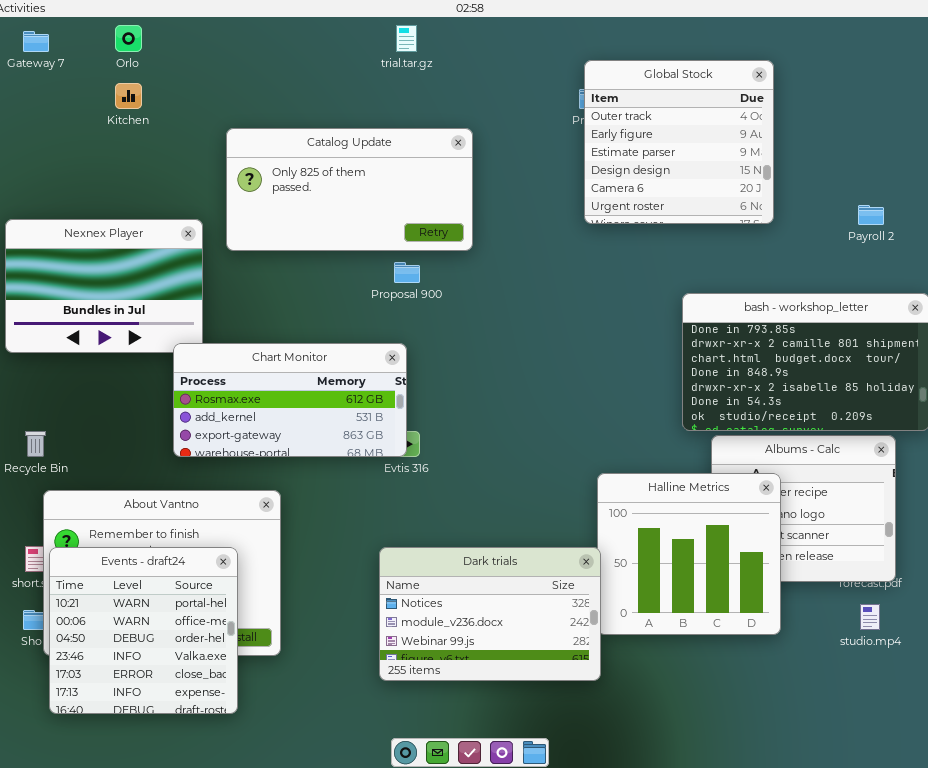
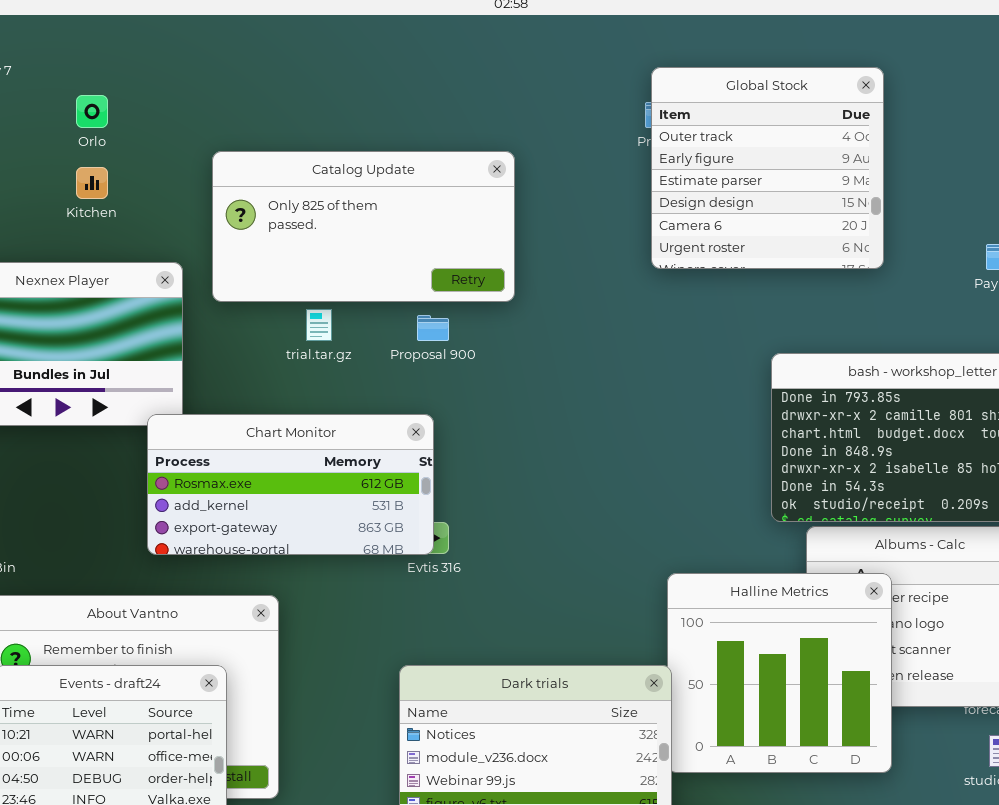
Orlo: [115,25,142,52] -> [76,95,108,128], moved
trial.tar.gz: [396,25,417,52] -> [306,309,332,341], moved
Kitchen: [115,83,142,109] -> [76,167,108,199], moved

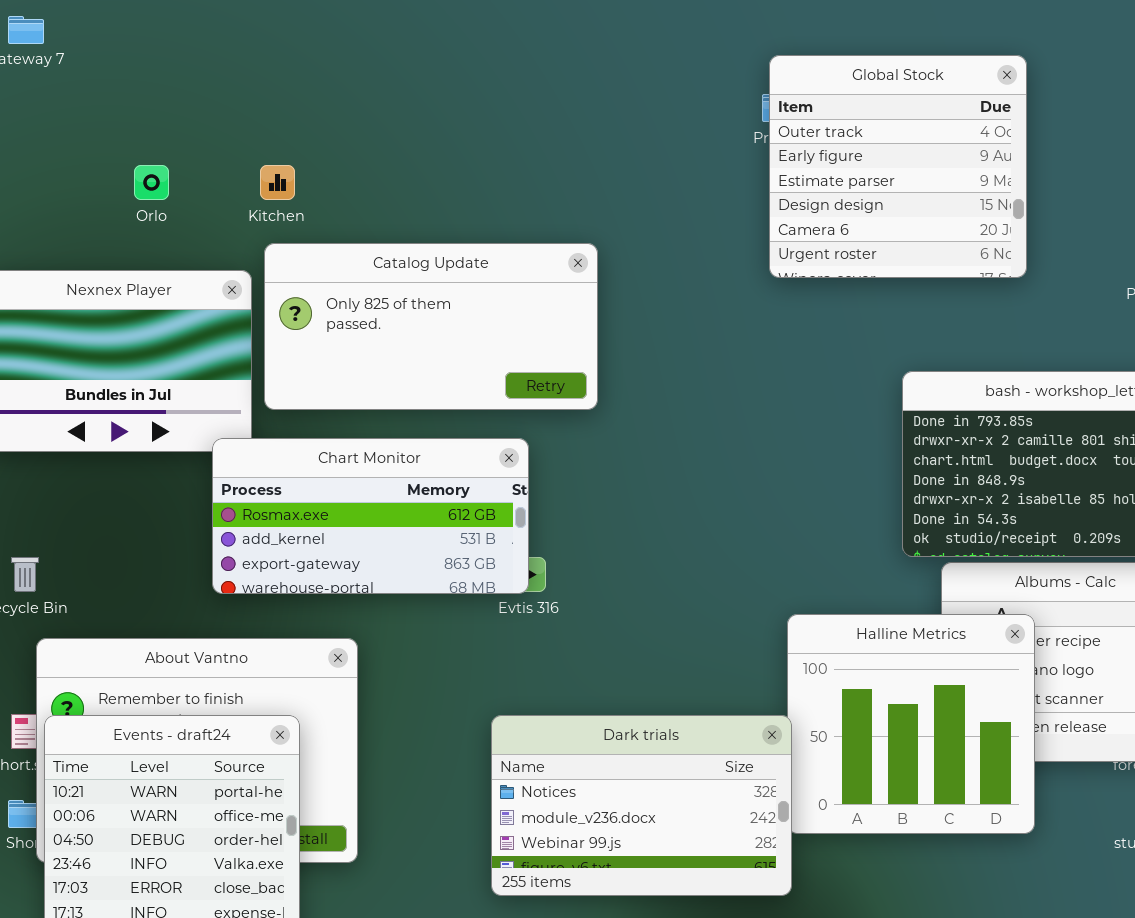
Orlo: [76,95,108,128] -> [134,165,169,200], moved
Catalog Update: [212,151,515,302] -> [264,243,598,410], moved
Kitchen: [76,167,108,199] -> [260,165,295,200], moved

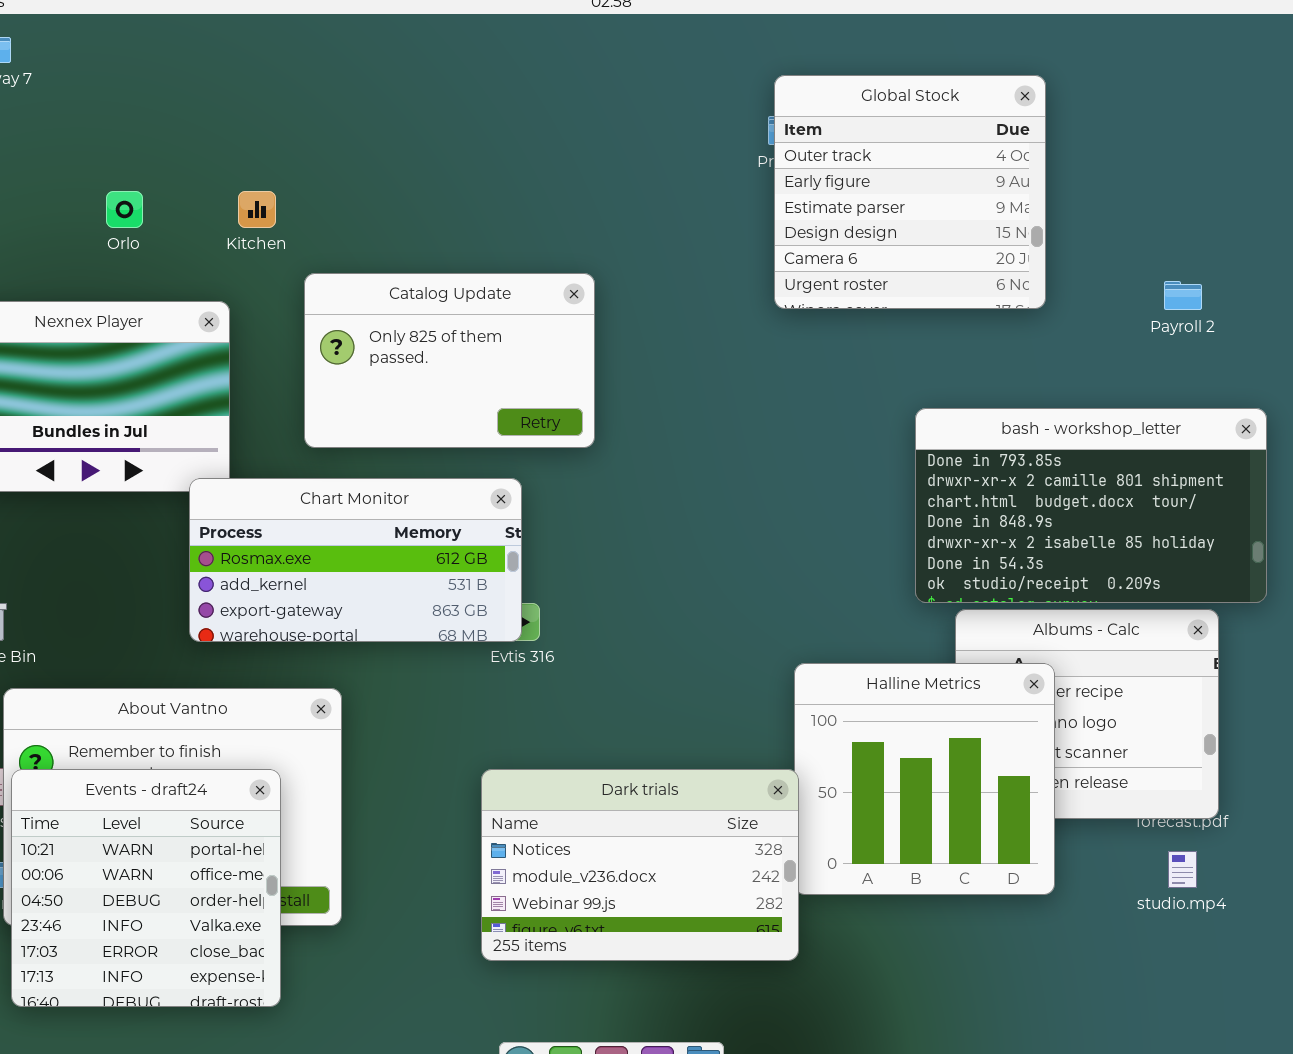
Catalog Update: [264,243,598,410] -> [304,273,595,448], resized

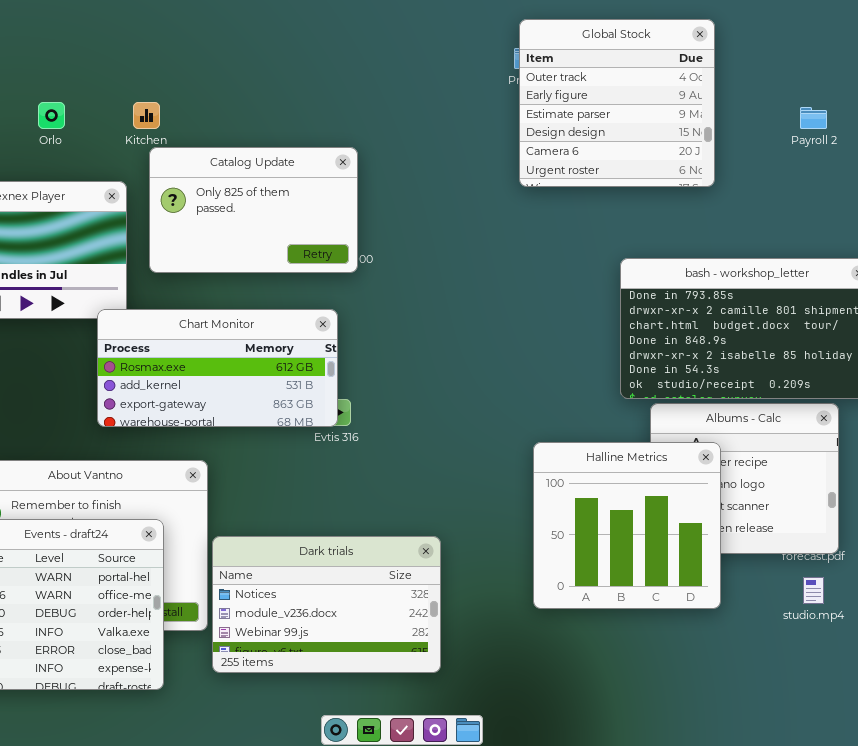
Catalog Update: [304,273,595,448] -> [149,147,358,273], moved
Payroll 2: [1164,281,1202,310] -> [800,107,827,129], moved
Dark trials: [481,769,799,961] -> [212,536,441,673], moved

